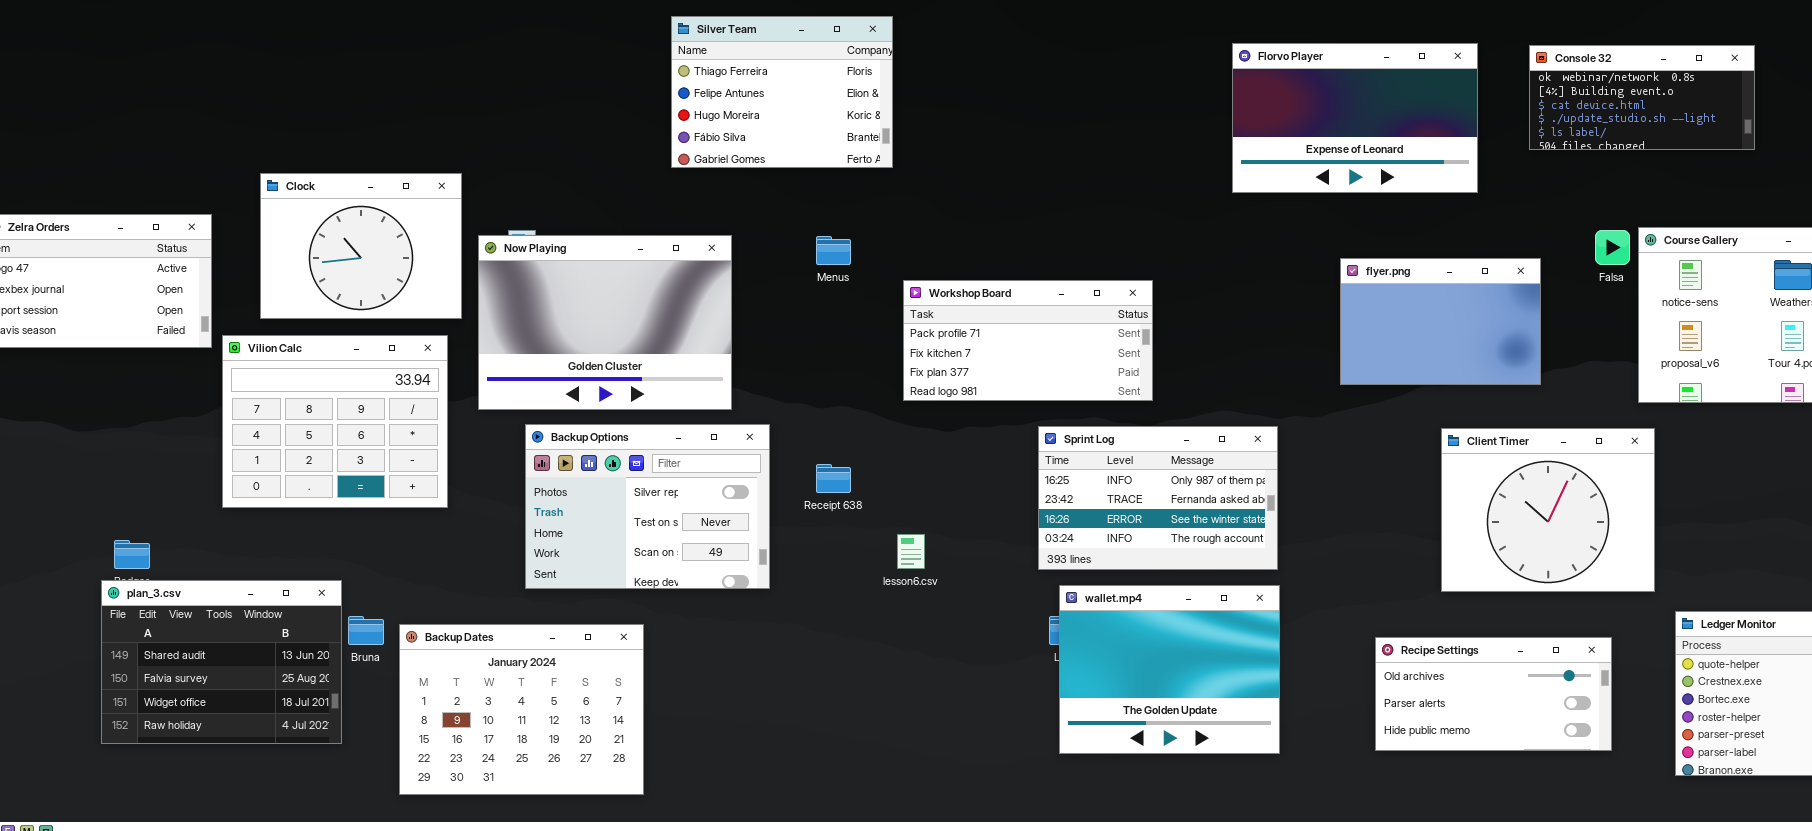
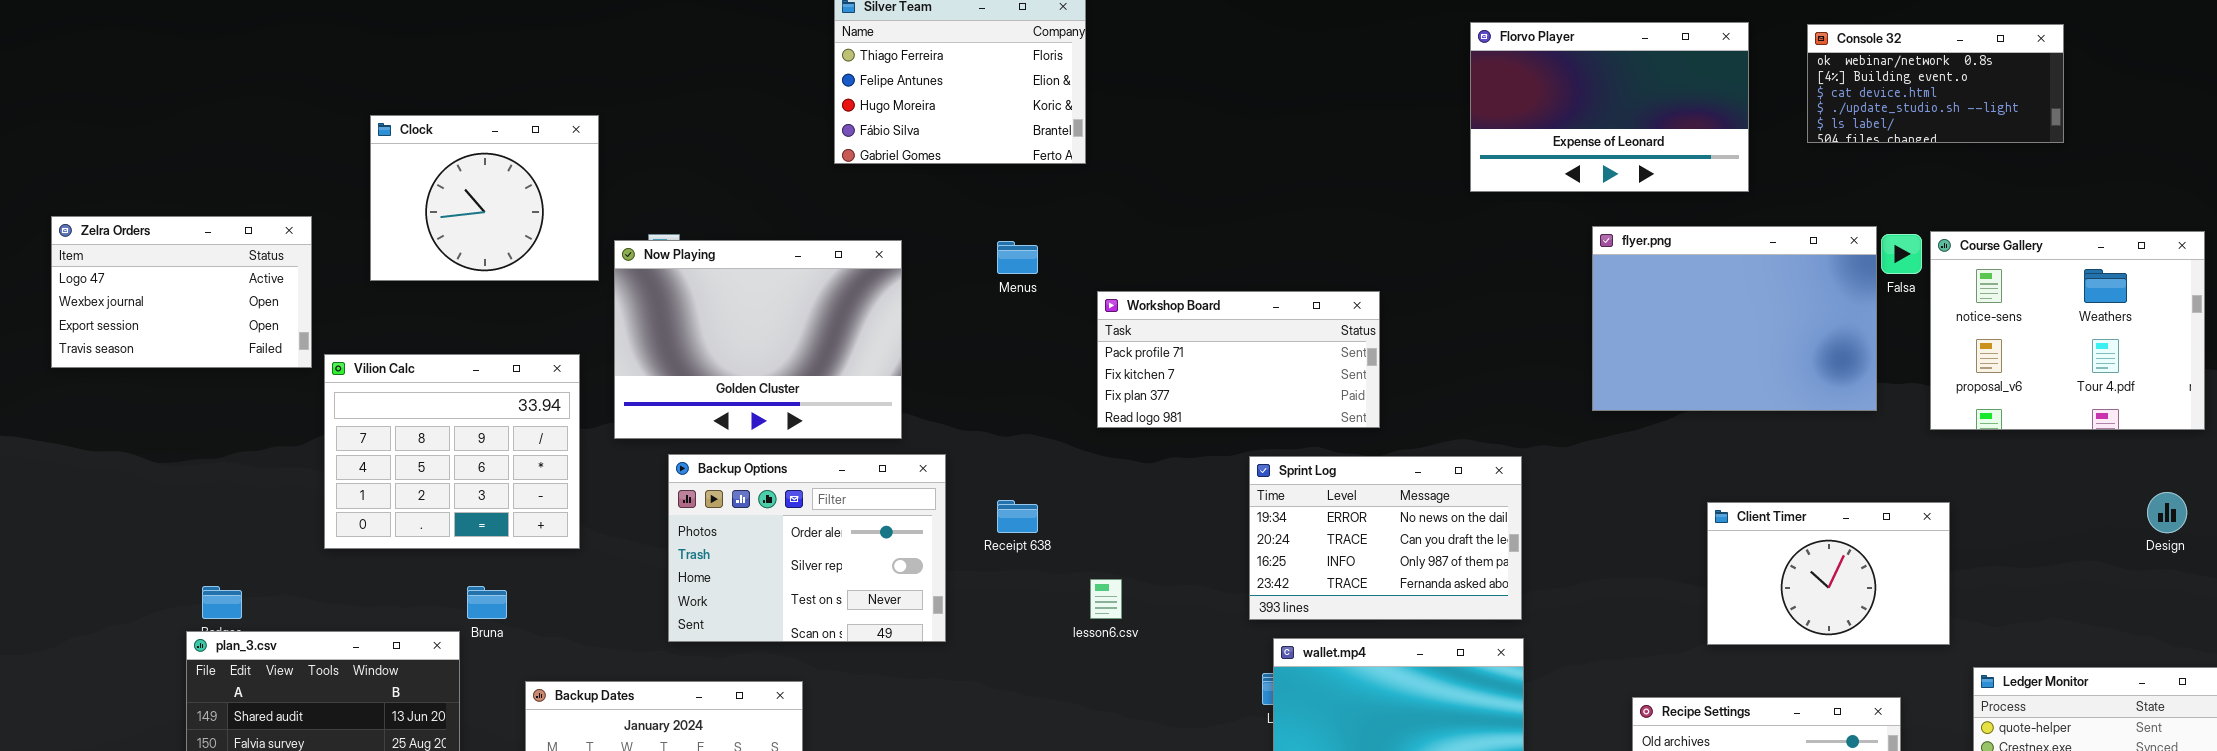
Clock: [260,173,462,319] -> [370,115,599,281], moved
flyer.png: [1340,258,1541,385] -> [1592,226,1877,411], resized
Backup Options: [525,424,770,589] -> [668,454,946,642], scrolled up 1 row
Sprint Log: [1038,426,1278,570] -> [1249,456,1522,620], scrolled up 2 rows
Client Timer: [1441,428,1655,592] -> [1707,502,1950,645], resized
Bruna: [348,616,384,645] -> [467,586,507,619], moved

